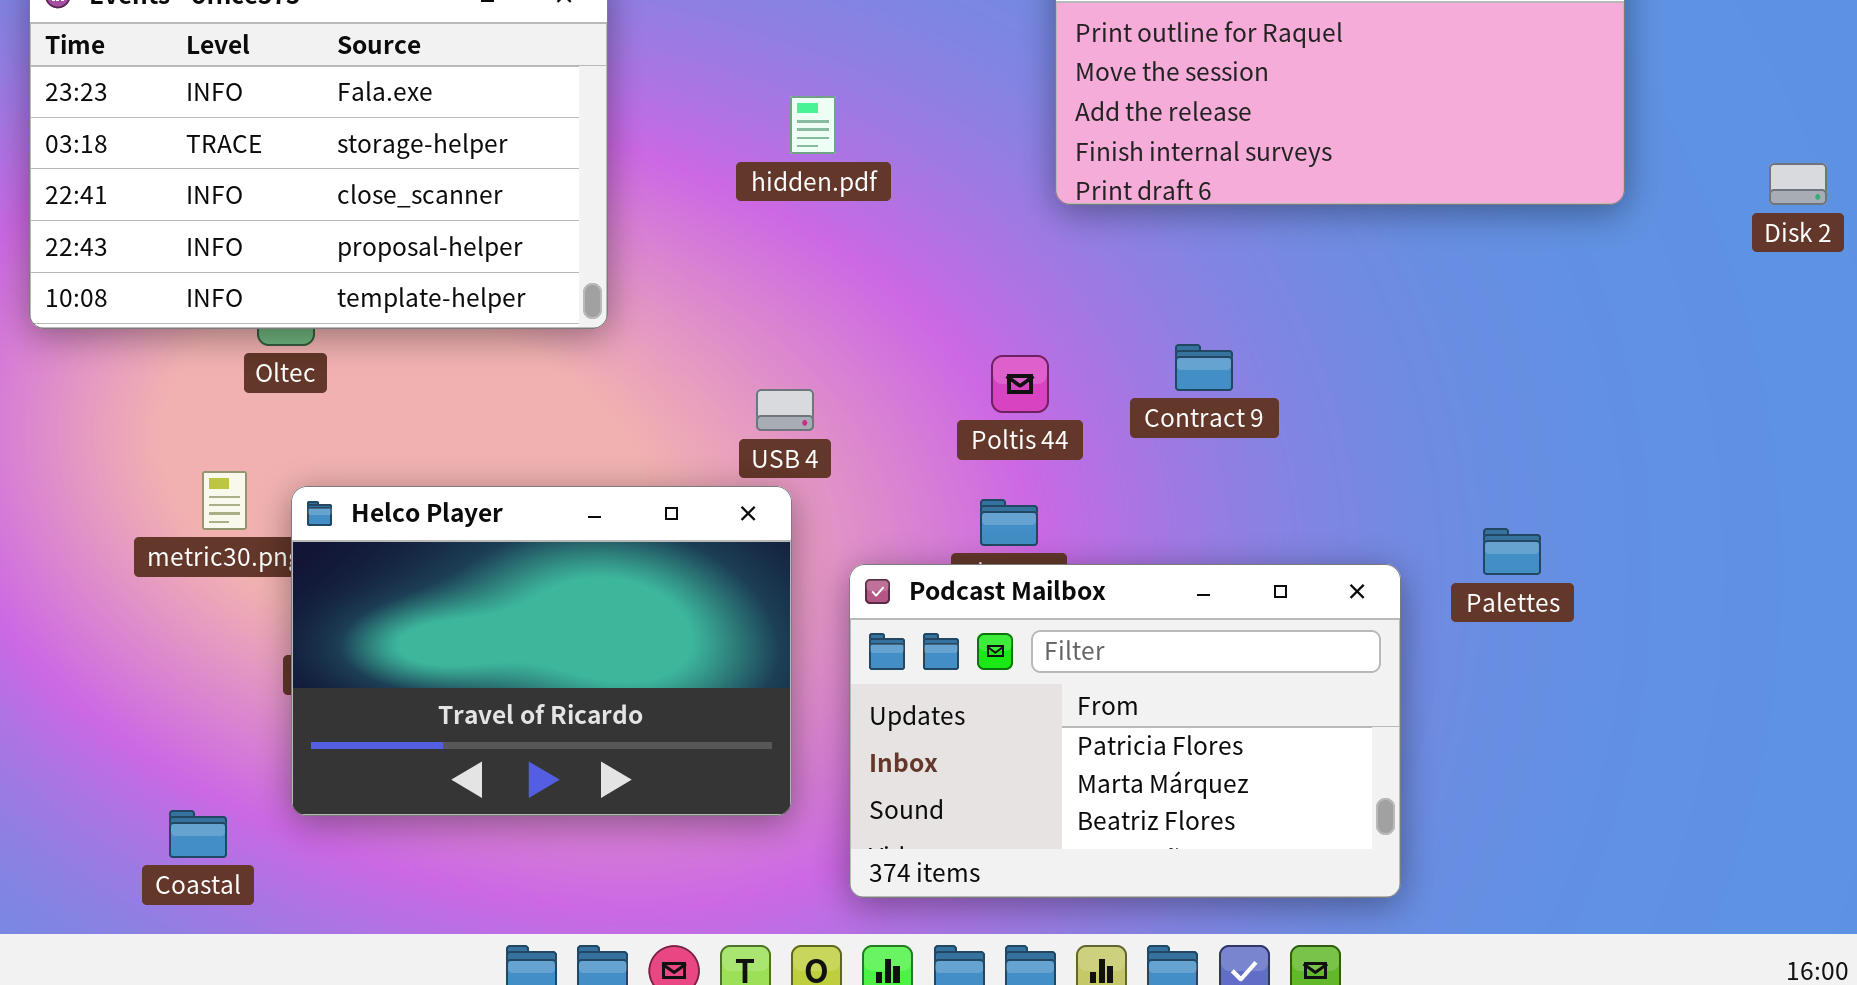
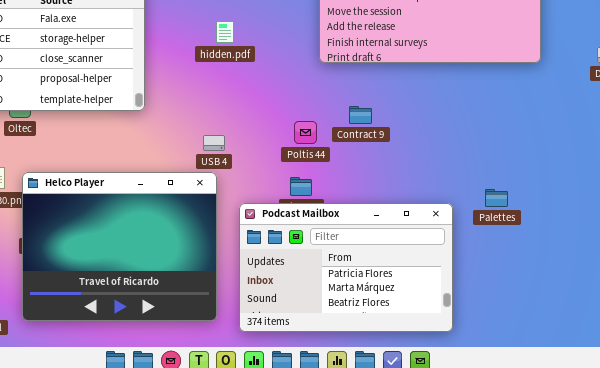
Contract 9: [1175,344,1233,391] -> [349,106,372,124], moved
Helco Player: [291,486,792,816] -> [22,172,217,321], resized

